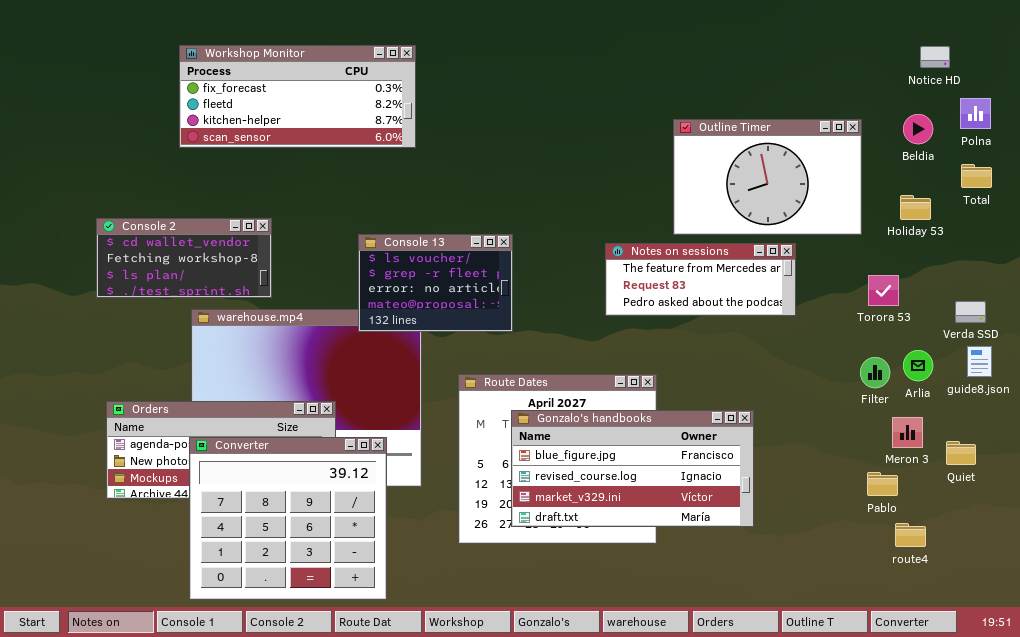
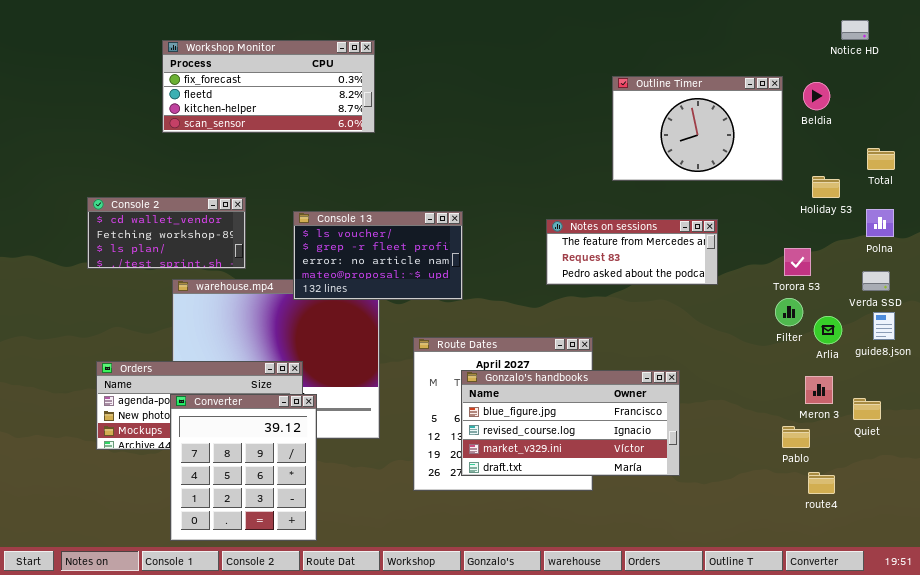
Notice HD: [920,46,950,68] -> [841,20,869,40], moved
Polna: [960,98,991,129] -> [866,209,894,237], moved
Beldia: [903,114,933,144] -> [803,82,830,110], moved
Outline Timer: [673,119,862,235] -> [612,76,783,181], moved
Console 13: [358,234,513,332] -> [293,211,463,300], resized
Filter: [860,357,890,388] -> [775,298,803,326], moved
Converter: [189,437,387,600] -> [170,394,317,541], resized

